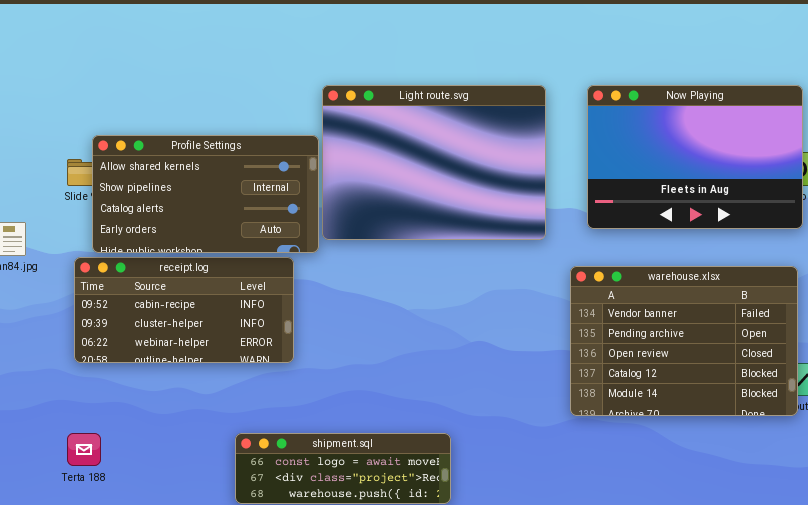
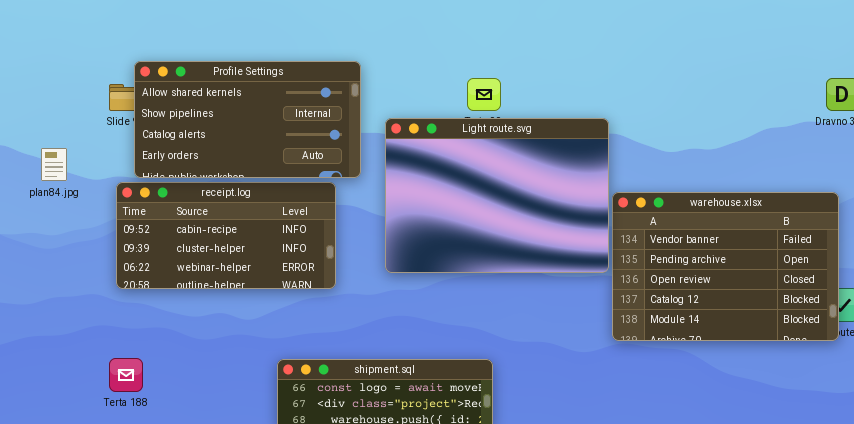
Light route.svg: [322,85,546,240] -> [385,118,609,273], moved
Now Playing: [587,85,803,229] -> none, closed

